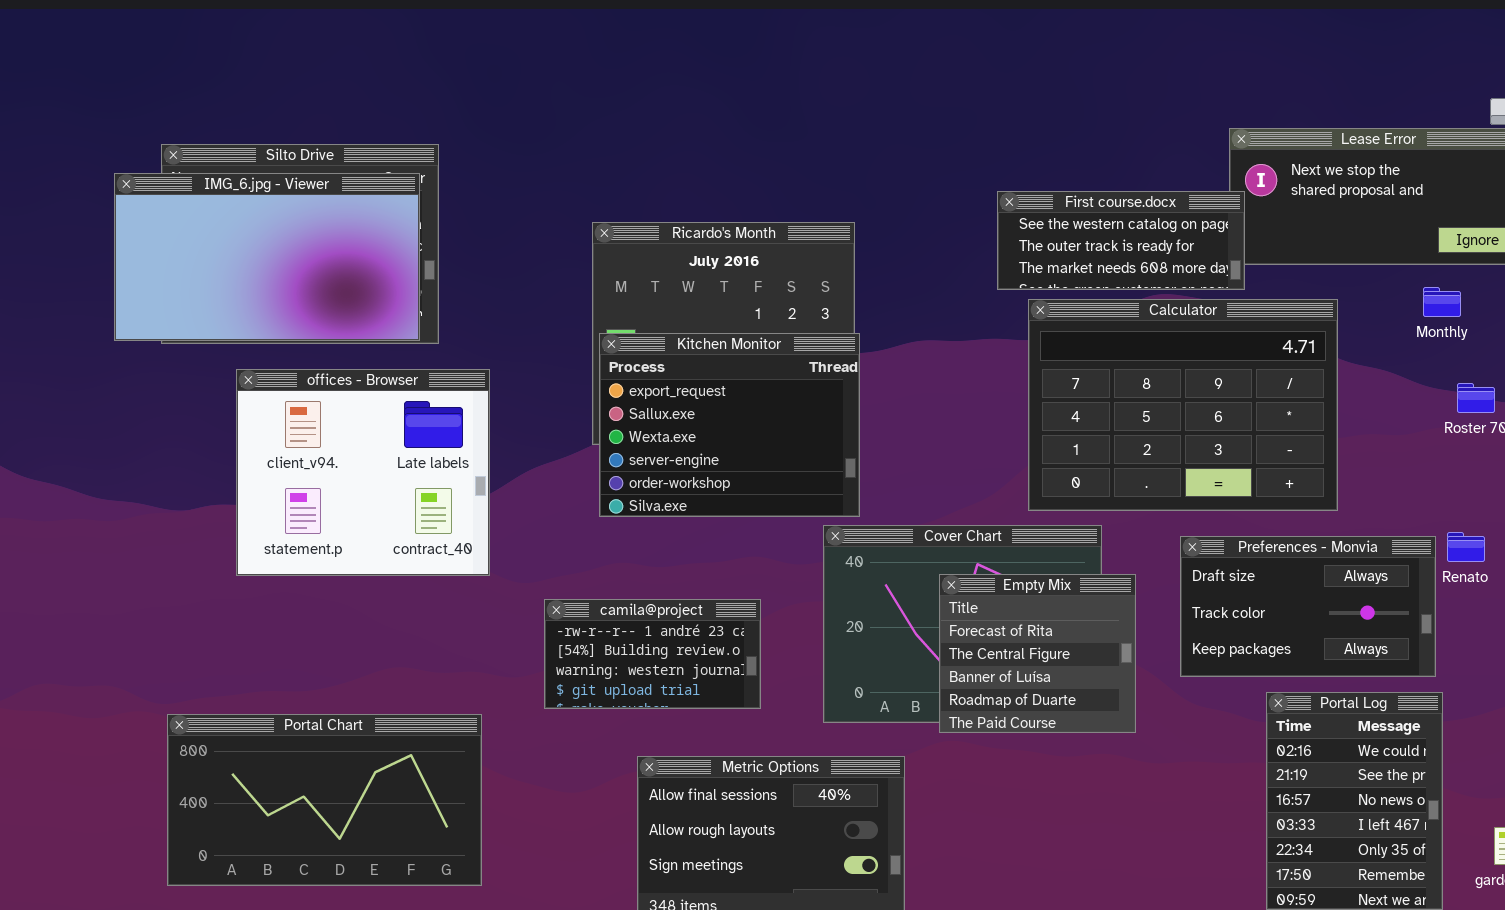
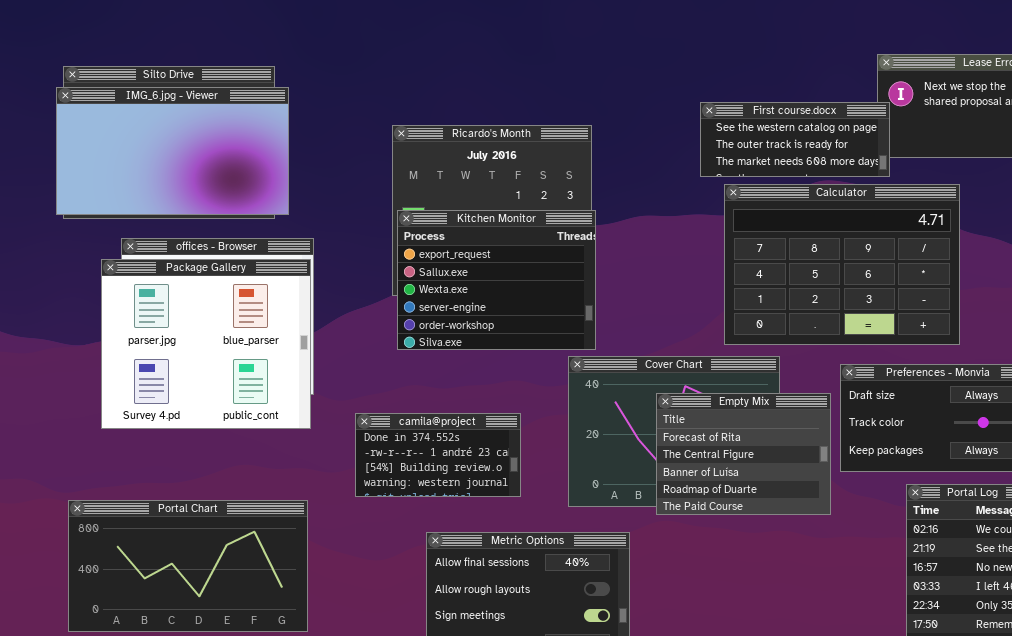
IMG_6.jpg - Viewer: [114,173,420,341] -> [56,87,289,215], moved
Package Gallery: none -> [101,259,311,429], opened
Empty Mix: [939,574,1136,733] -> [656,393,831,515], resized
camila@project: [544,599,761,709] -> [355,413,521,497], scrolled up 1 row

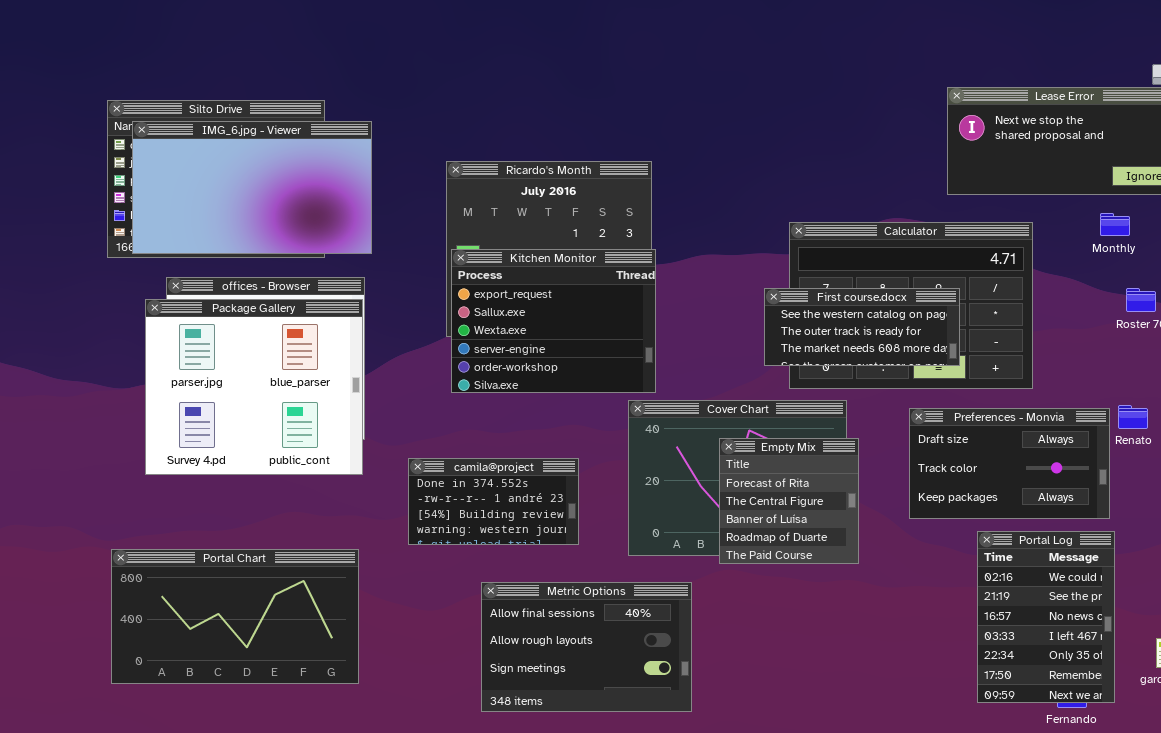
IMG_6.jpg - Viewer: [56,87,289,215] -> [132,121,372,254], moved
First course.docx: [700,102,890,177] -> [764,288,960,366], moved
Empty Mix: [656,393,831,515] -> [719,438,859,564], resized

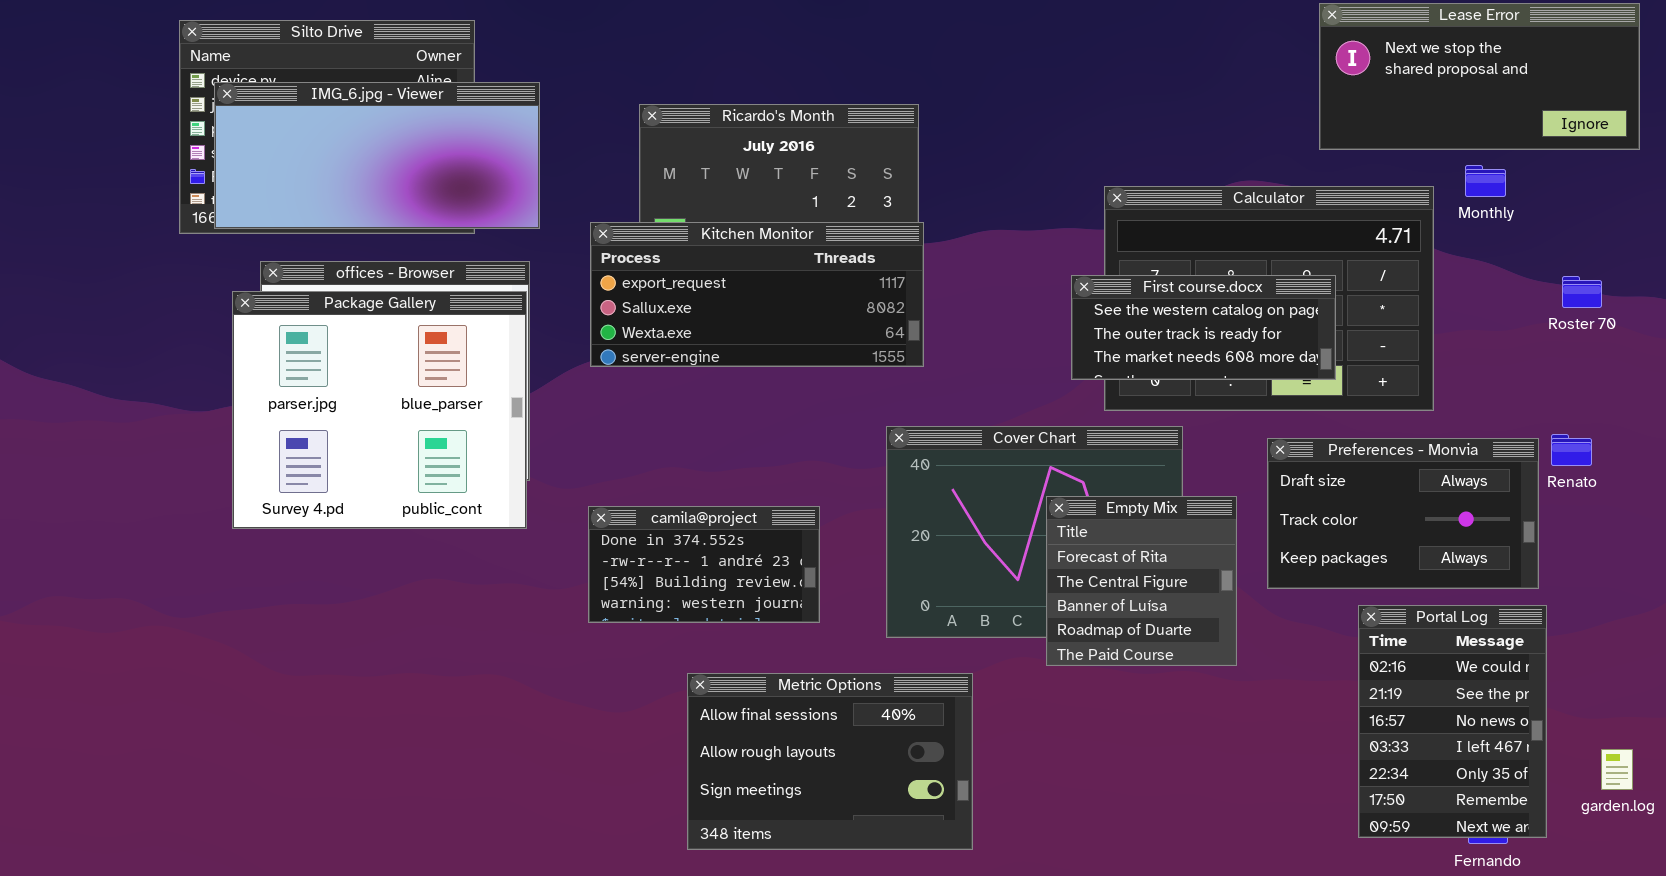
IMG_6.jpg - Viewer: [132,121,372,254] -> [214,82,540,229], resized
Monthly: [1100,213,1130,236] -> [1465,165,1506,197], moved
Kitchen Monitor: [451,249,656,393] -> [590,222,924,367], resized
Empty Mix: [719,438,859,564] -> [1046,496,1237,666], moved
Portal Chart: [111,549,359,684] -> none, closed

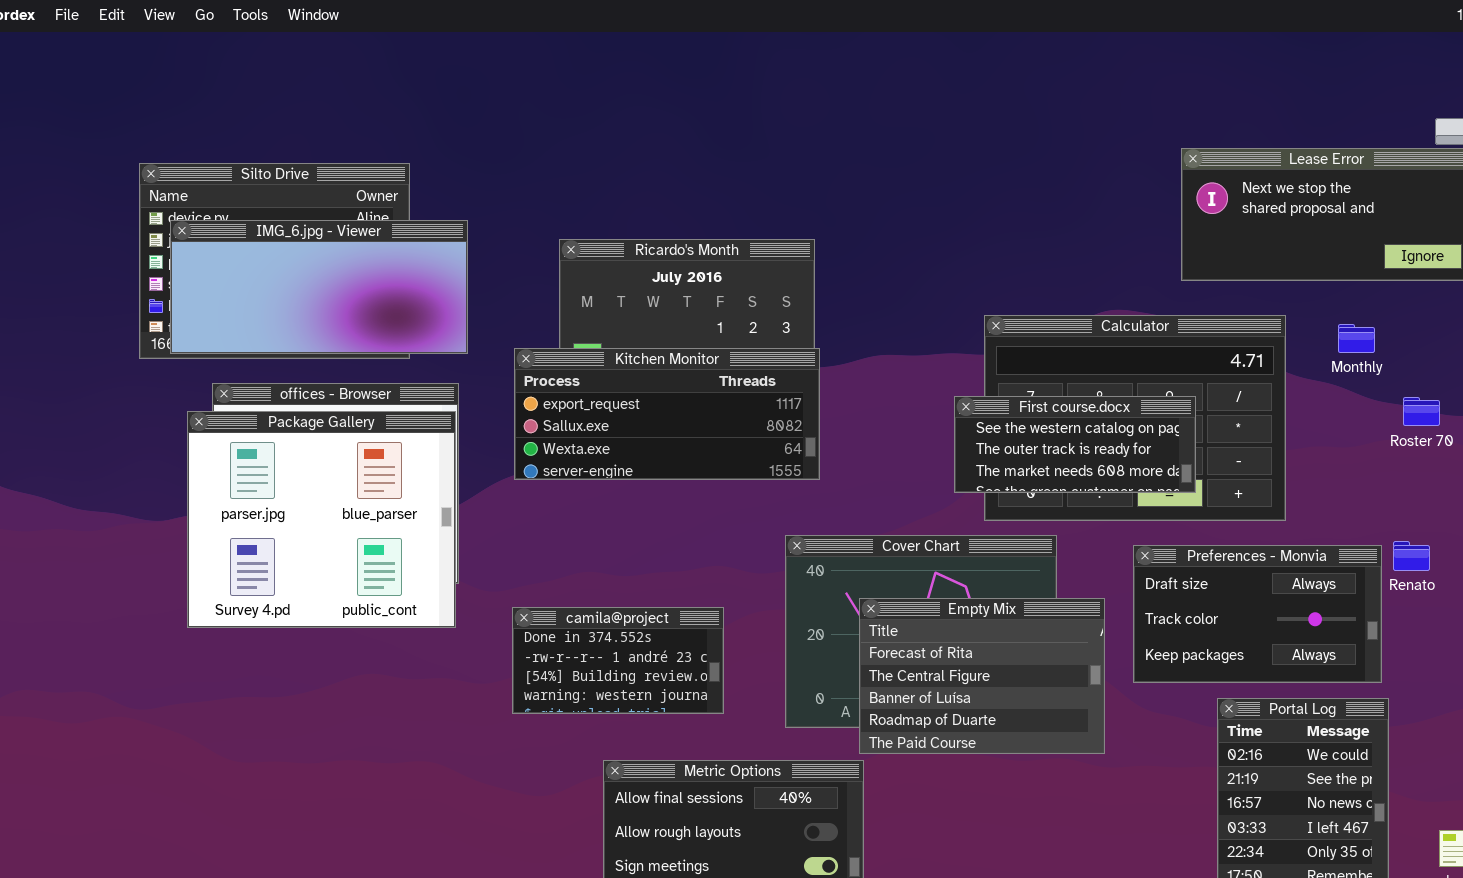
Monthly: [1465,165,1506,197] -> [1338,324,1375,353], moved
Empty Mix: [1046,496,1237,666] -> [859,598,1105,754], resized

